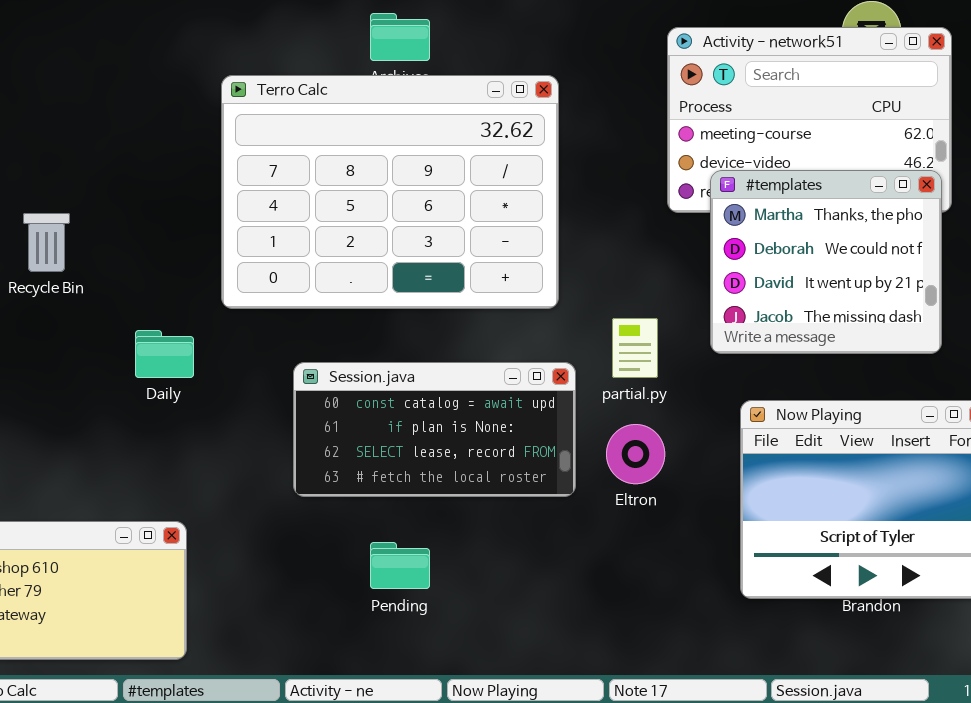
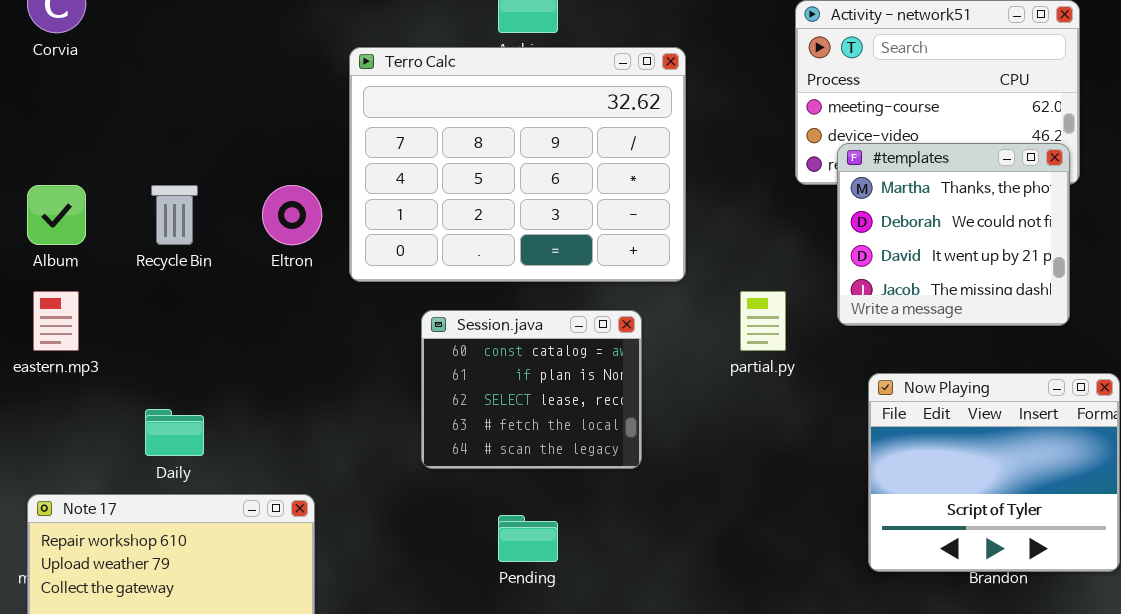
Daily: [135,330,194,378] -> [145,409,204,456], moved
Session.java: [293,362,576,497] -> [421,310,642,469], resized
Eltron: [606,424,665,484] -> [262,185,322,245], moved

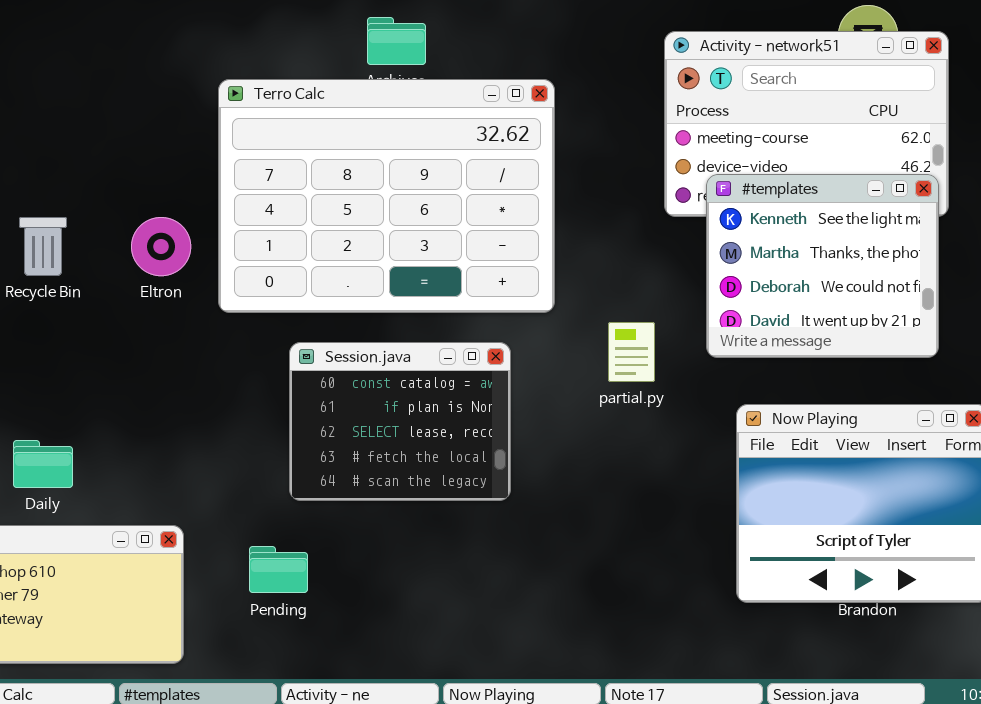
#templates: [837,143,1070,326] -> [706,174,939,358], scrolled up 1 row
Pending: [498,515,558,562] -> [249,546,308,593], moved

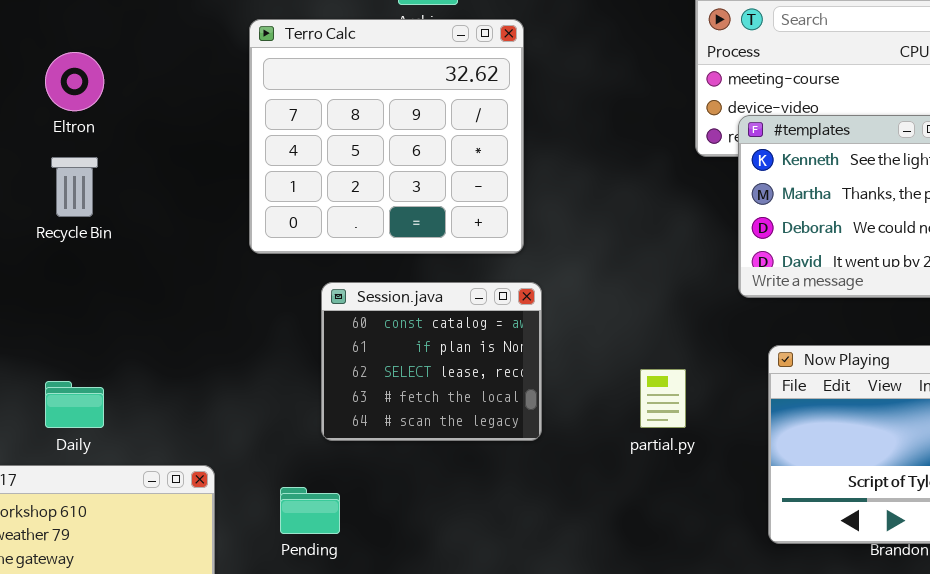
Terro Calc: [218,79,555,313] -> [249,19,524,254], resized
Eltron: [131,217,191,276] -> [45,52,104,111], moved
partial.py: [608,322,655,382] -> [640,369,686,428], moved

